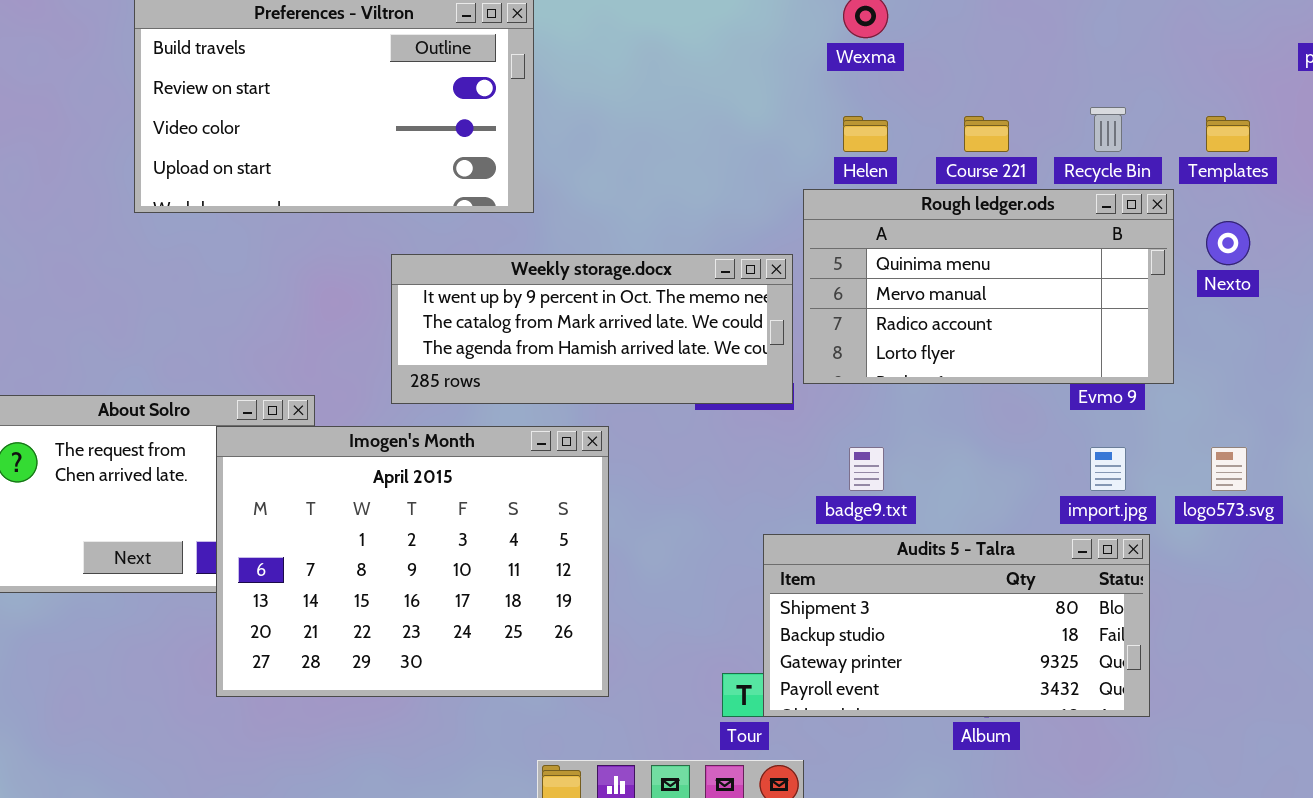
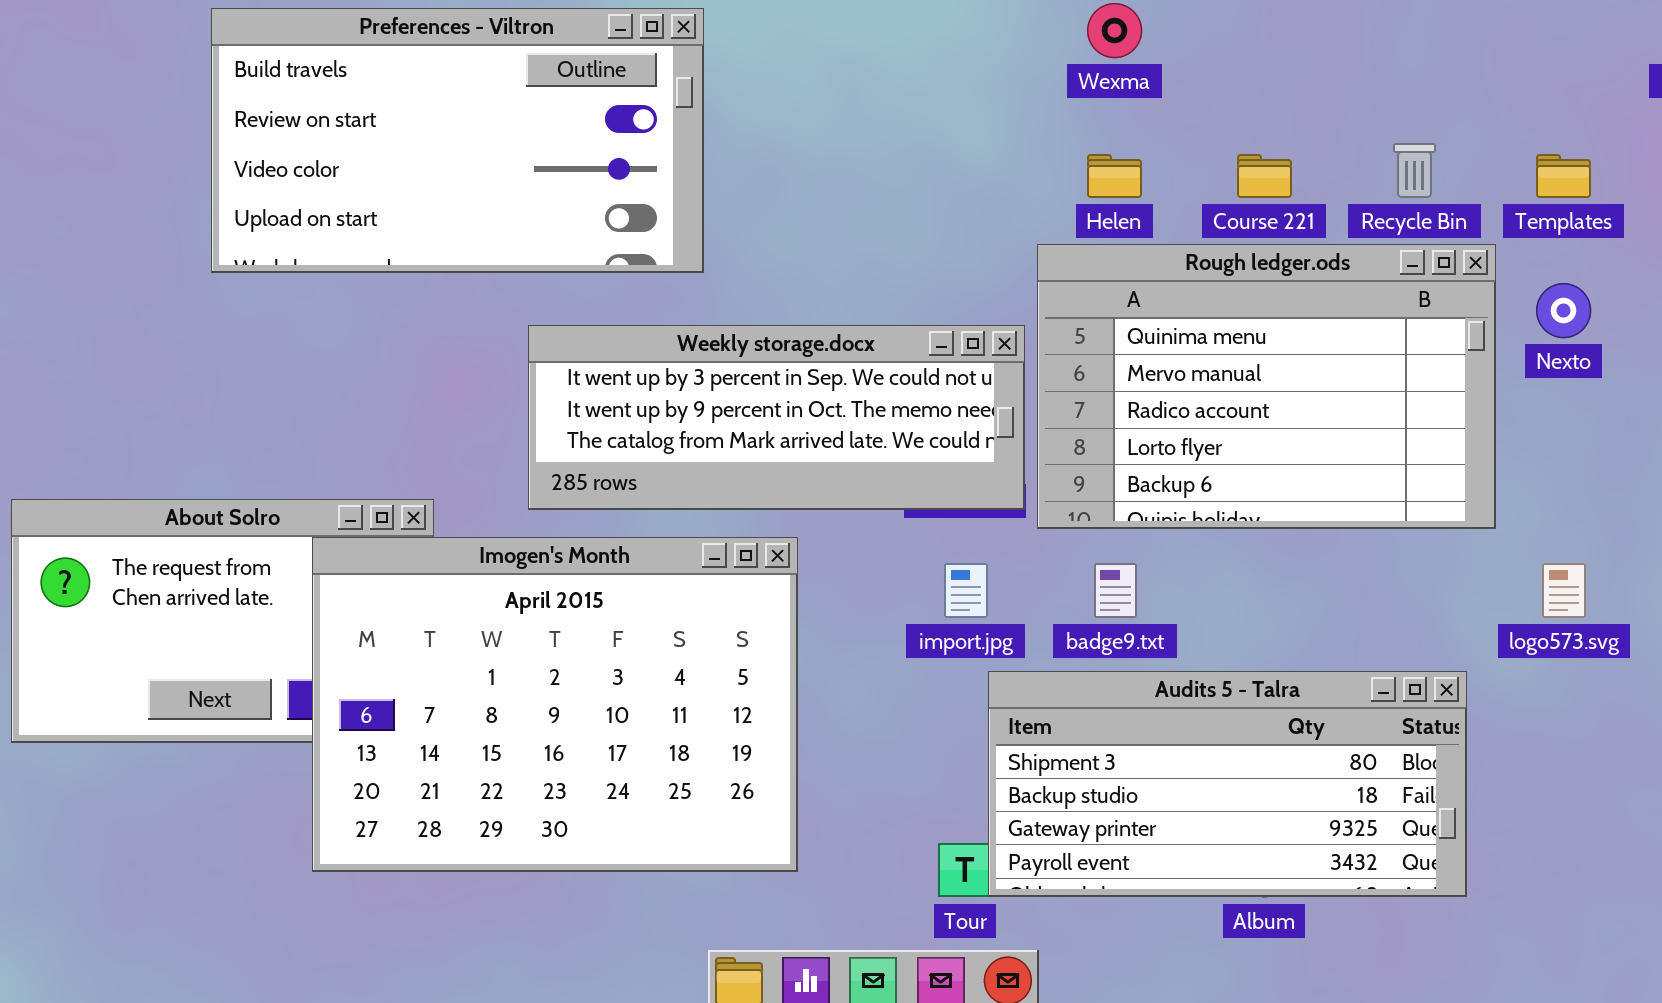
Rough ledger.ods: [803,189,1174,384] -> [1037,244,1496,529], resized
Weekly storage.docx: [391,254,793,404] -> [528,325,1025,510], scrolled up 1 row
import.jpg: [1090,447,1126,491] -> [944,563,988,618], moved

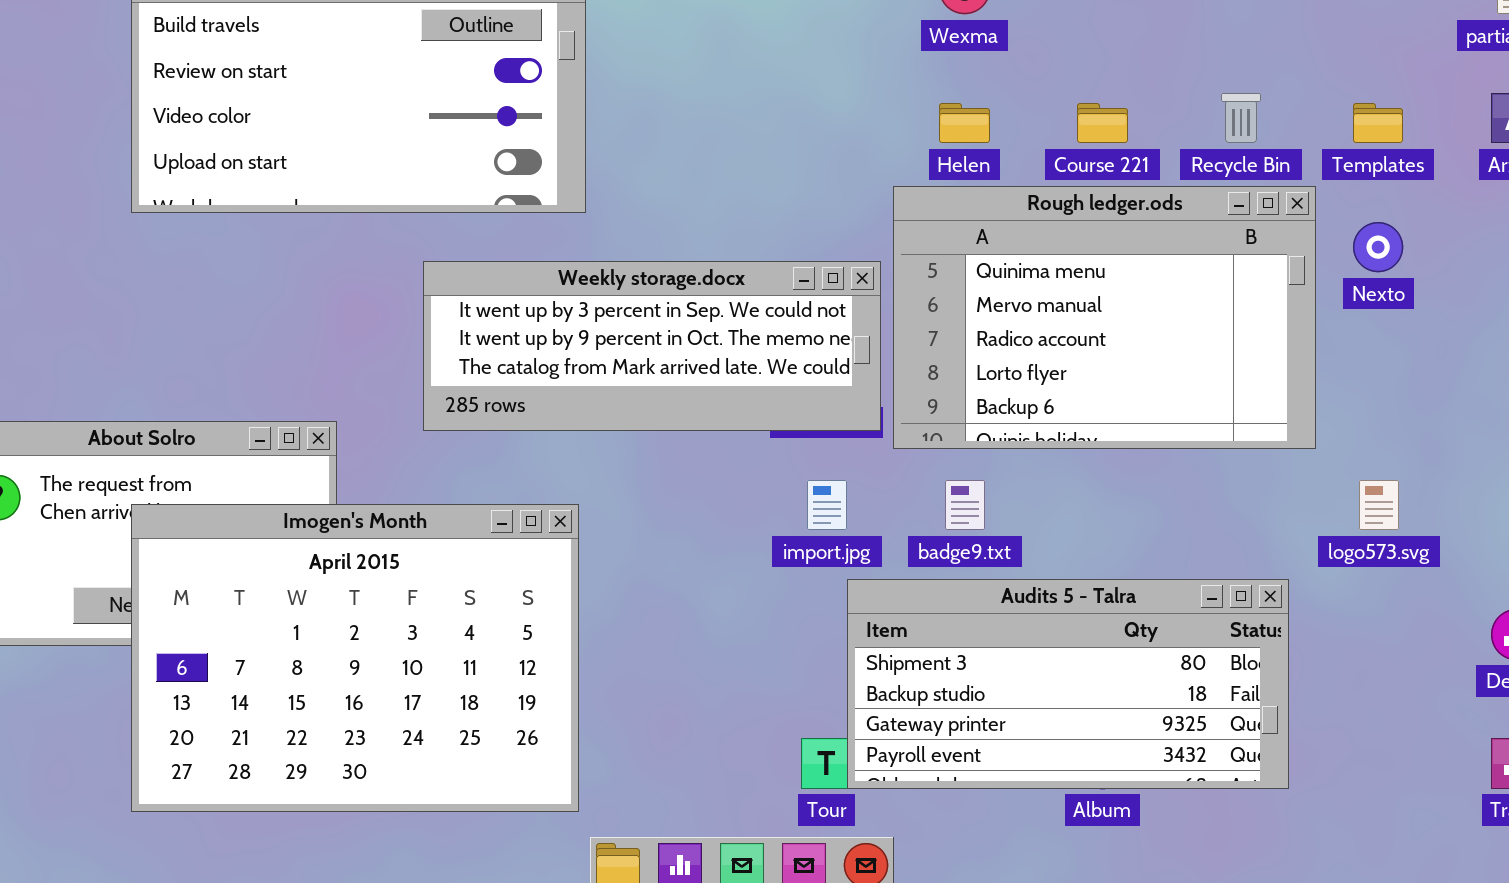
Imogen's Month: [312,537,798,872] -> [131,504,579,812], moved

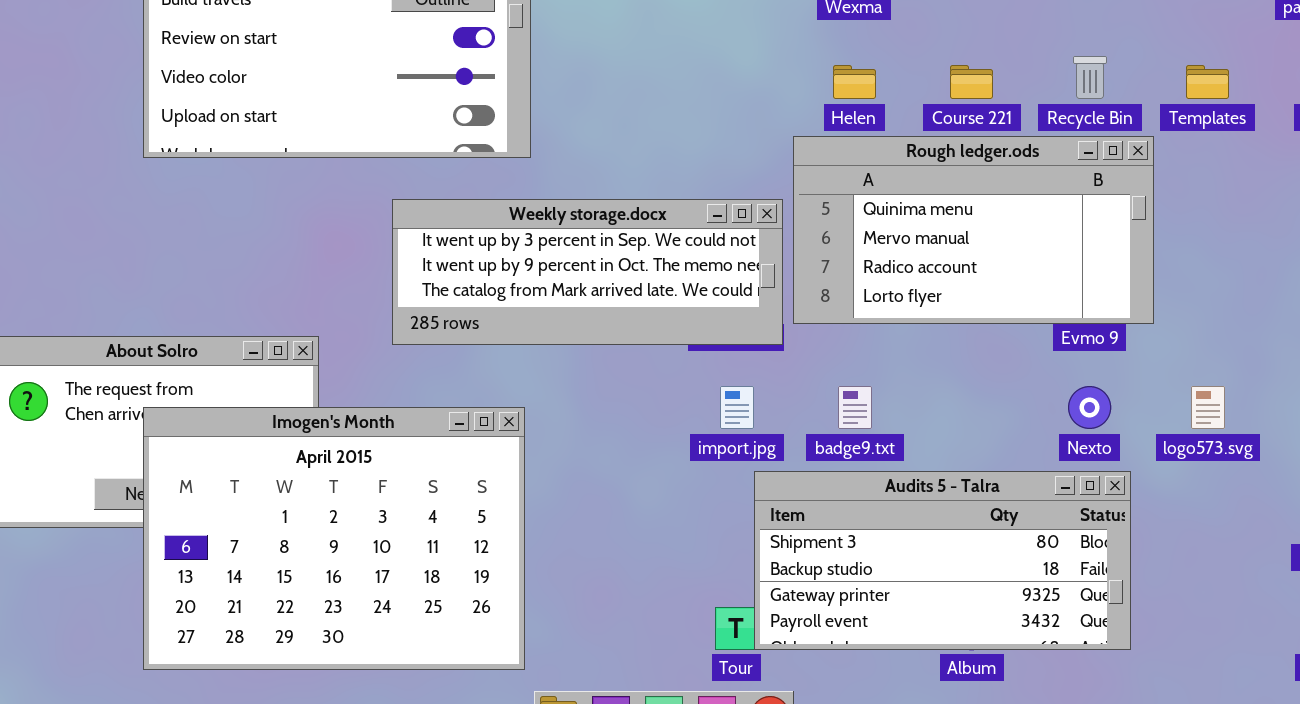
Rough ledger.ods: [893,186,1316,449] -> [793,136,1154,324], resized
Nexto: [1353,222,1403,272] -> [1068,386,1111,429], moved

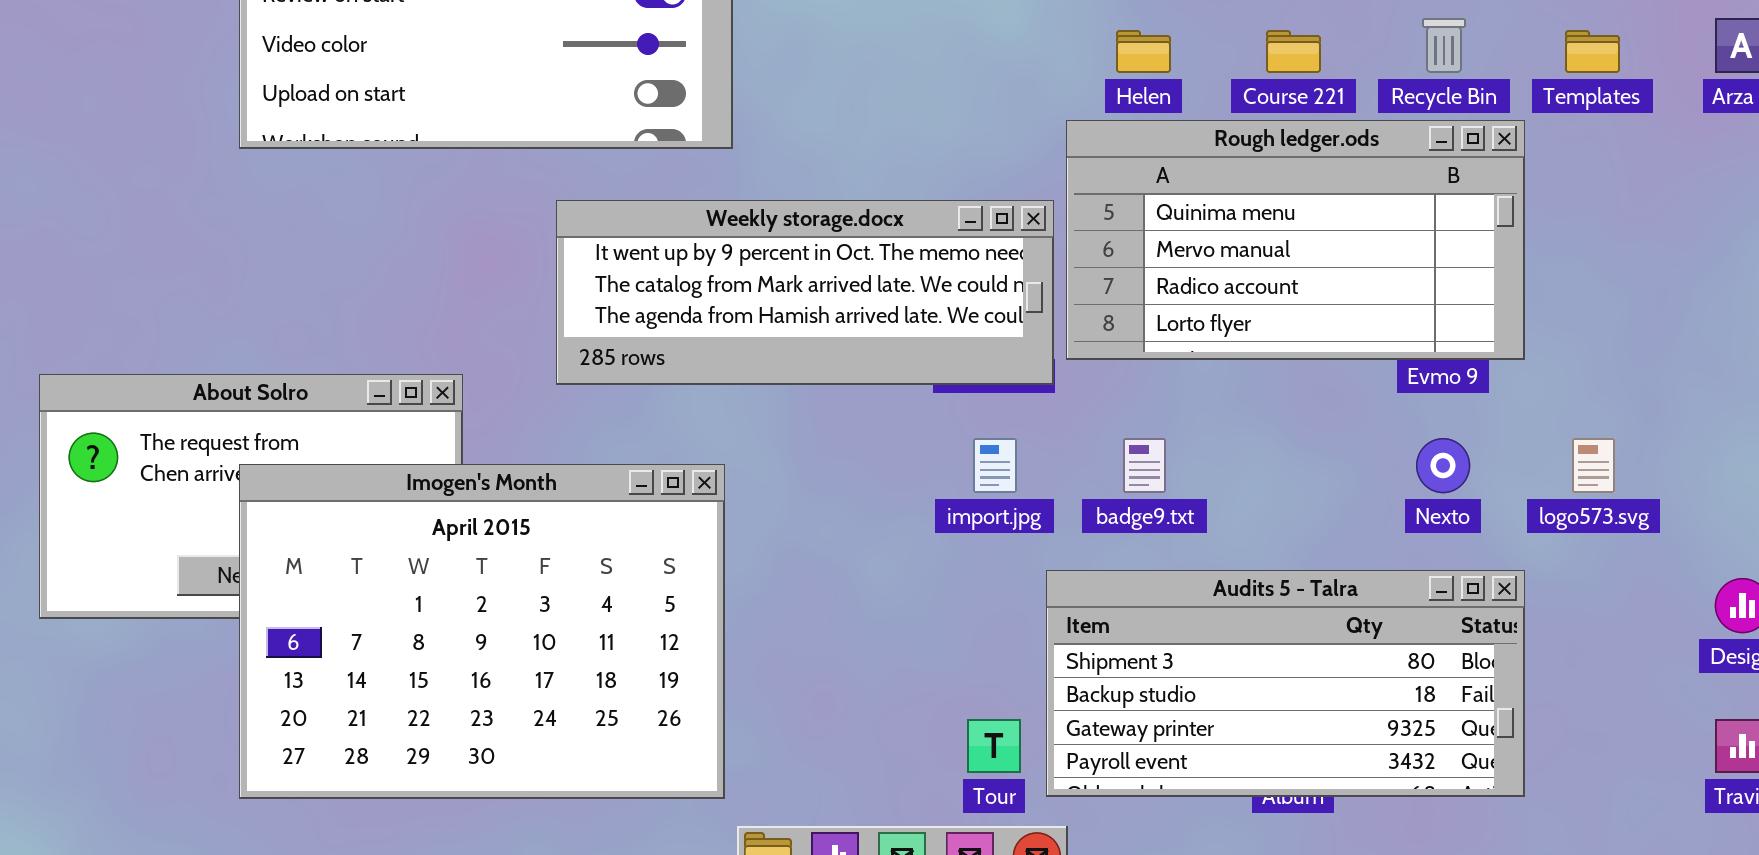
Weekly storage.docx: [392,199,783,345] -> [556,200,1054,385], scrolled down 1 row
Audits 5 - Talra: [754,471,1131,650] -> [1046,570,1525,797], moved

